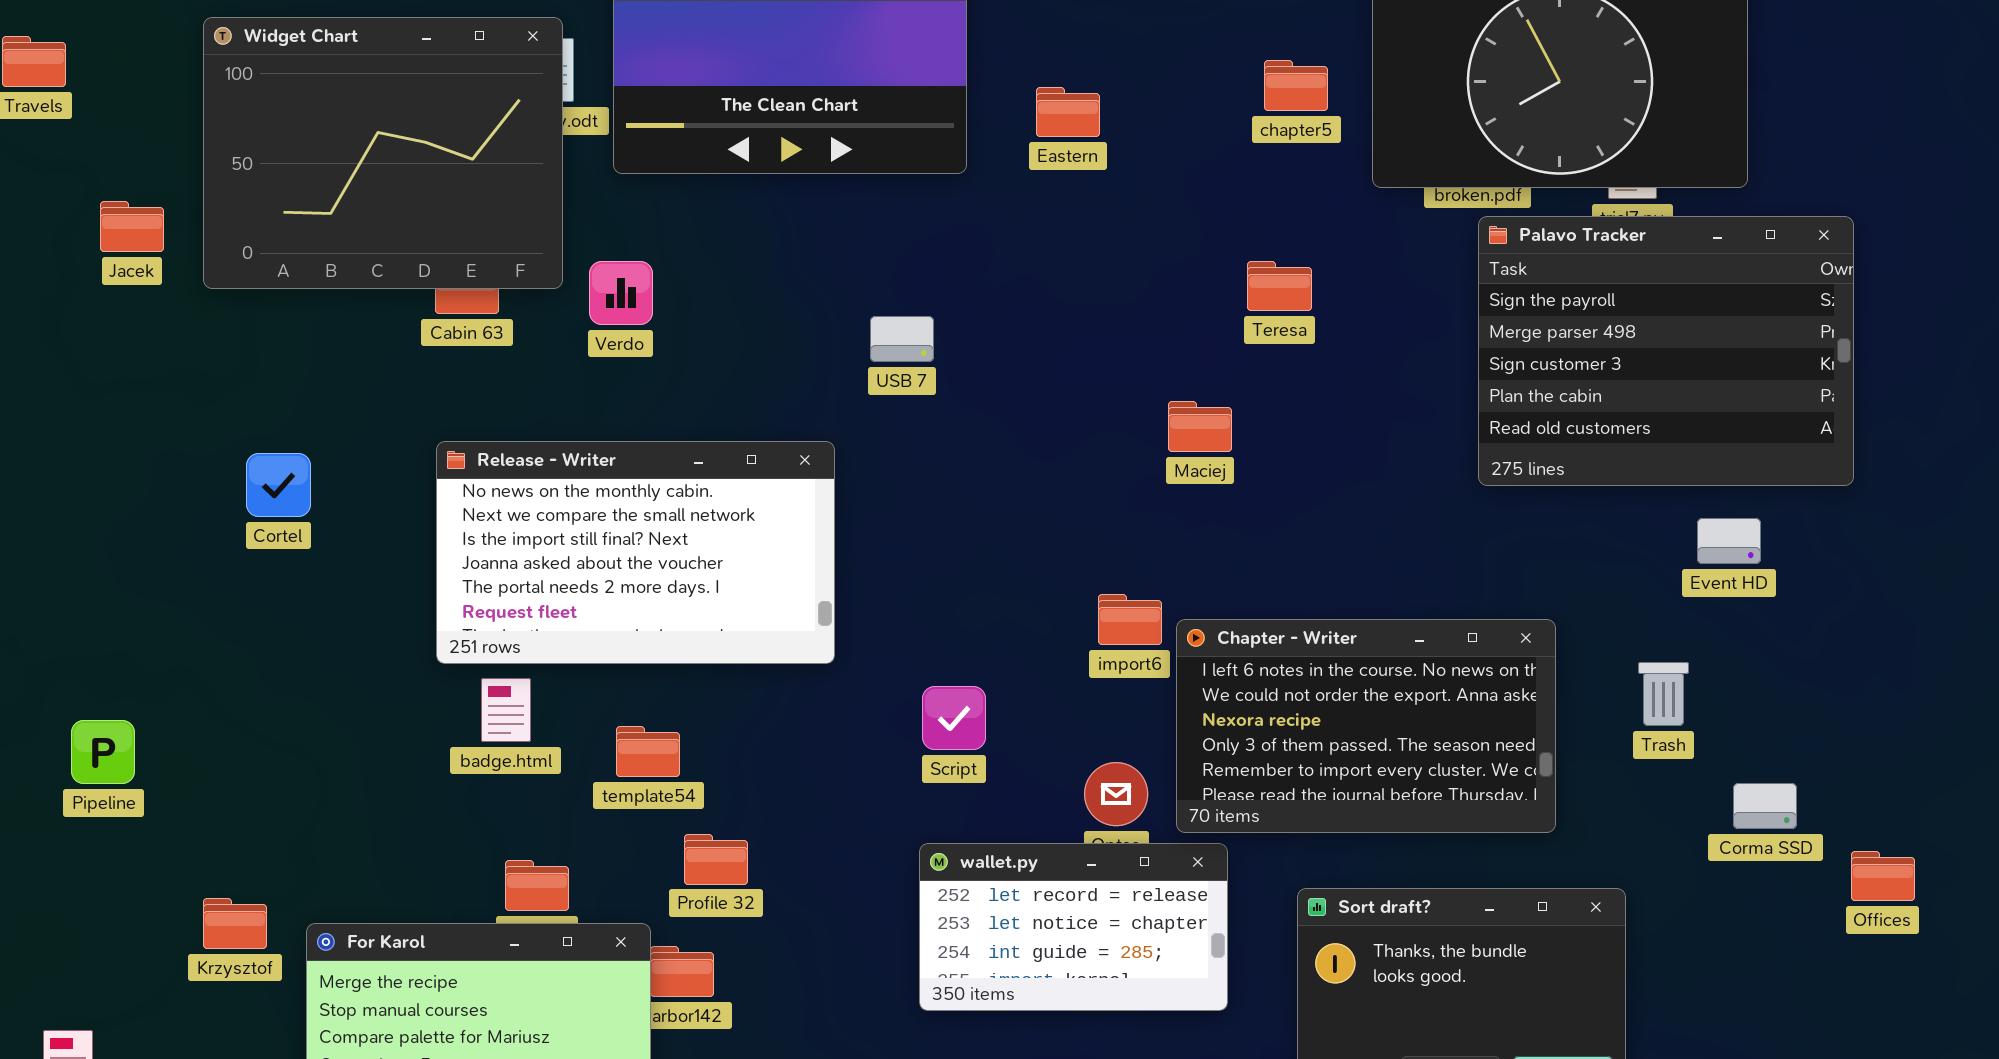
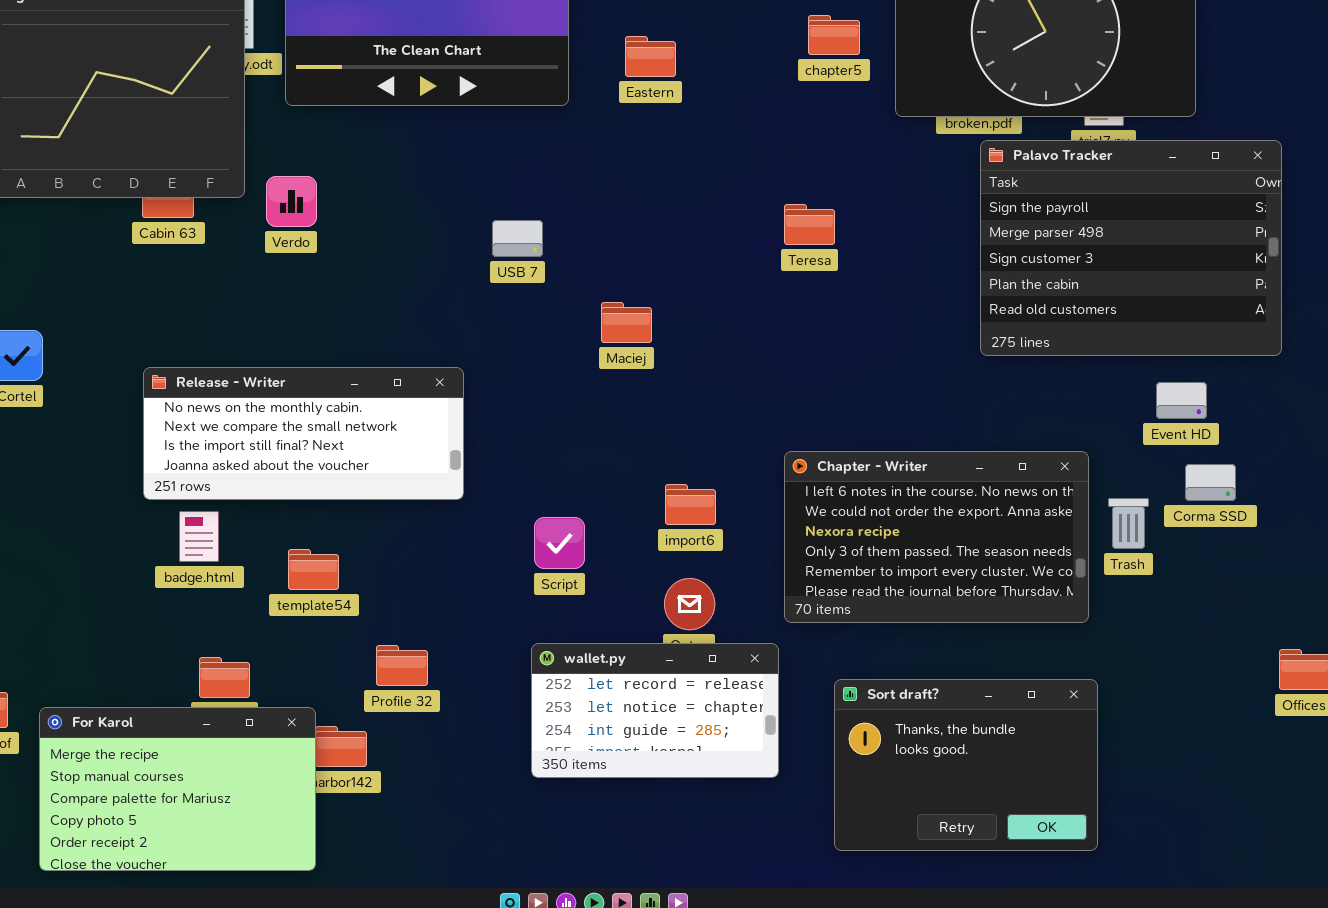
Teresa: [1247,261,1312,311] -> [784,204,835,245], moved
Maciej: [1168,401,1232,452] -> [601,302,652,343], moved
Release - Writer: [436,441,835,664] -> [143,367,464,500], resized
import6: [1098,594,1162,645] -> [665,484,716,525], moved
Chapter - Writer: [1176,619,1556,833] -> [784,451,1089,623], moved
Corma SSD: [1733,783,1797,829] -> [1185,464,1236,501], moved
Profile 32: [684,834,748,885] -> [376,645,428,686], moved

